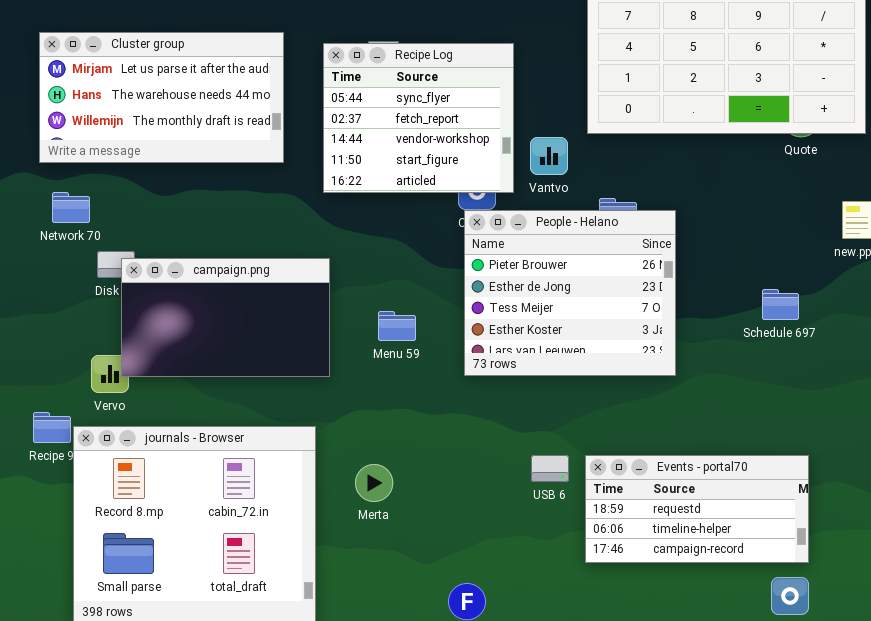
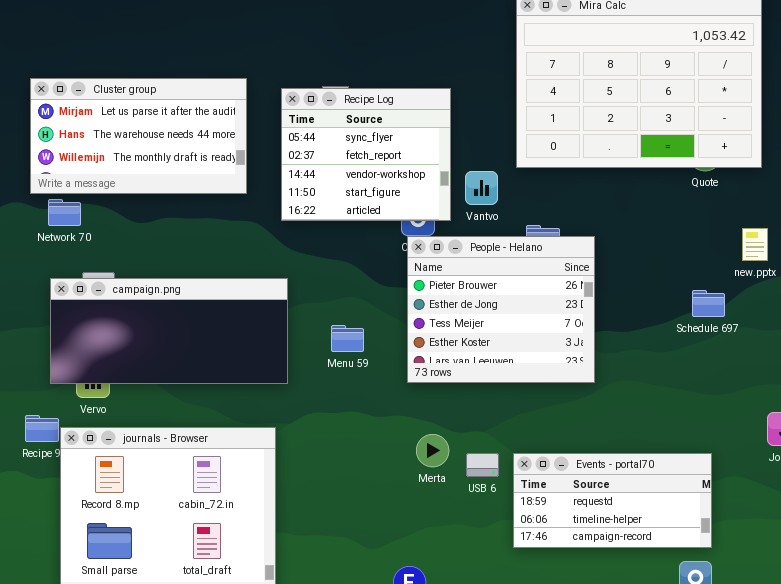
Network 70: [52,192,90,223] -> [48,199,81,226], moved
campaign.png: [121,258,330,377] -> [50,278,288,384], resized
Schedule 697: [762,289,799,320] -> [692,290,725,317], moved
Merta: [355,464,393,502] -> [416,434,449,467], moved

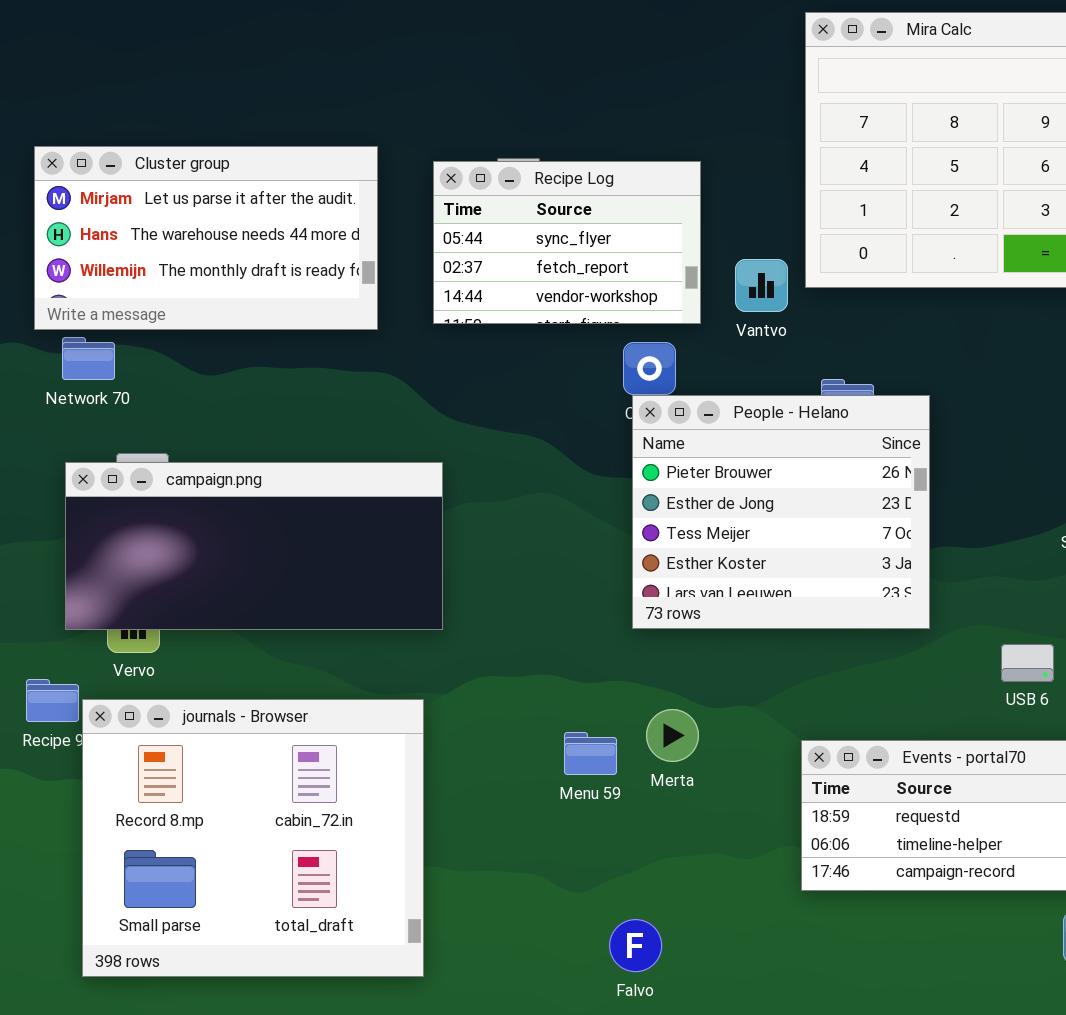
Recipe Log: [281,88,451,221] -> [433,161,701,324], resized
Vantvo: [465,171,498,205] -> [735,259,788,312], moved
Menu 59: [331,325,364,352] -> [564,732,617,775], moved
USB 6: [466,453,499,477] -> [1001,644,1054,682], moved

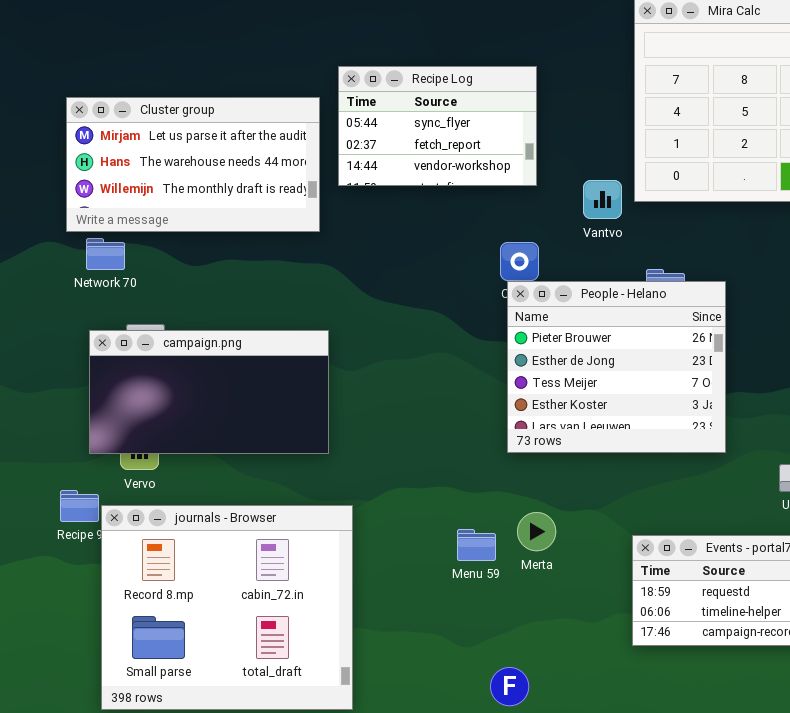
Recipe Log: [433,161,701,324] -> [338,66,537,186], moved
campaign.png: [65,462,443,630] -> [89,330,329,454], resized

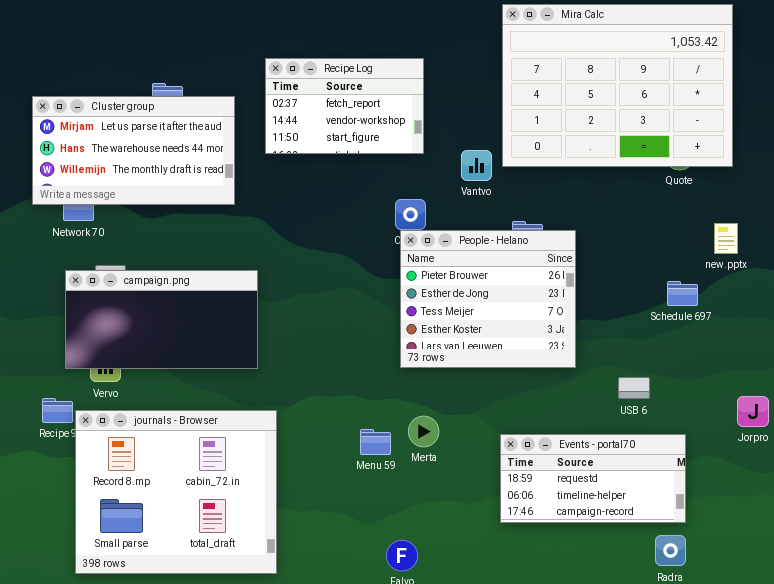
Recipe Log: [338,66,537,186] -> [265,58,424,154], scrolled down 1 row
Cluster group: [66,97,320,232] -> [32,96,235,205], moved

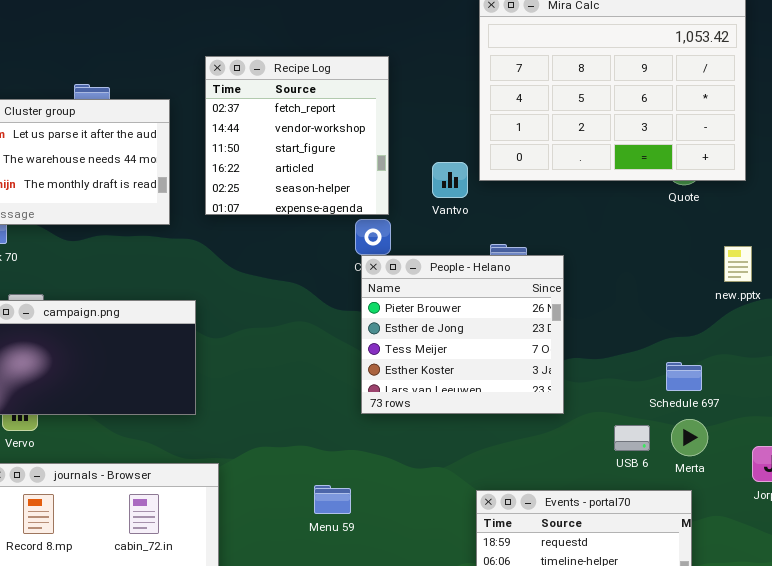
Recipe Log: [265,58,424,154] -> [205,56,389,215], resized
Schedule 697: [667,281,698,306] -> [666,362,702,391], moved
Merta: [408,416,439,447] -> [671,419,708,456], moved

